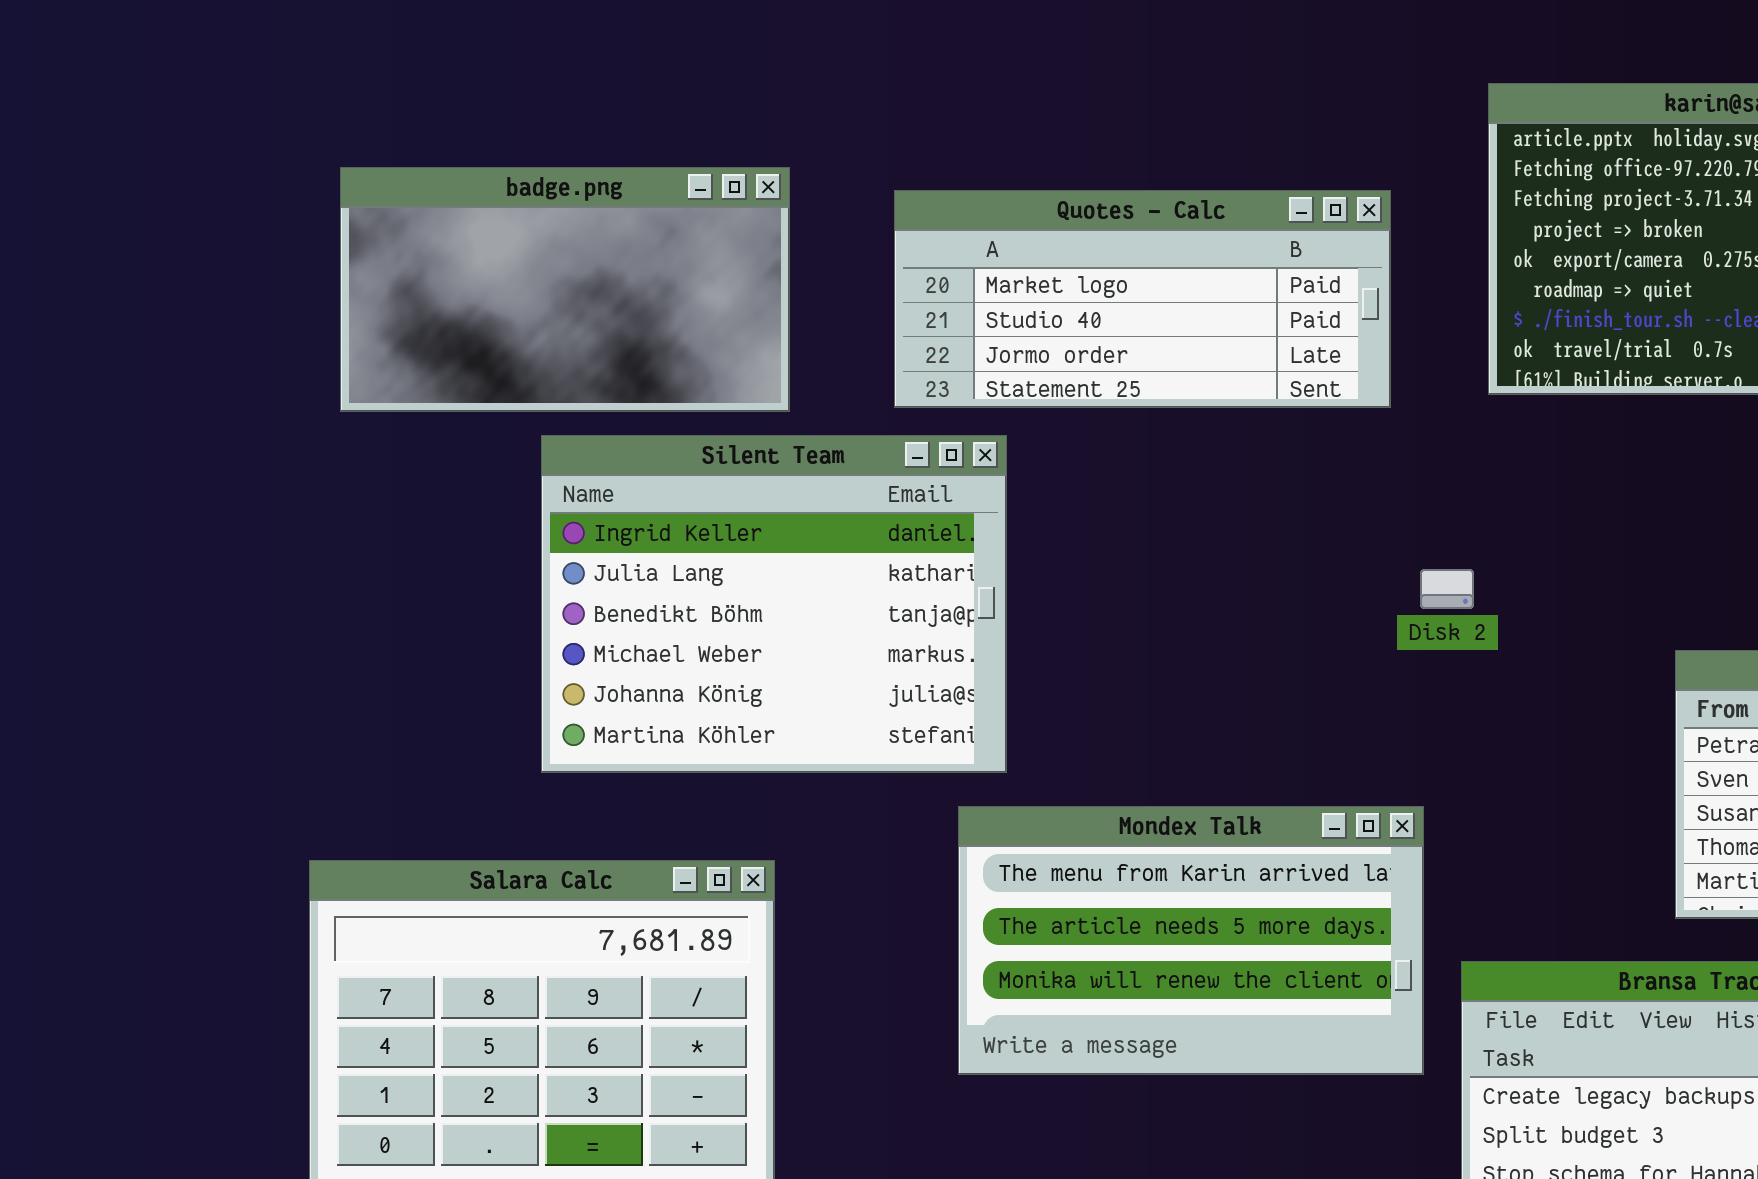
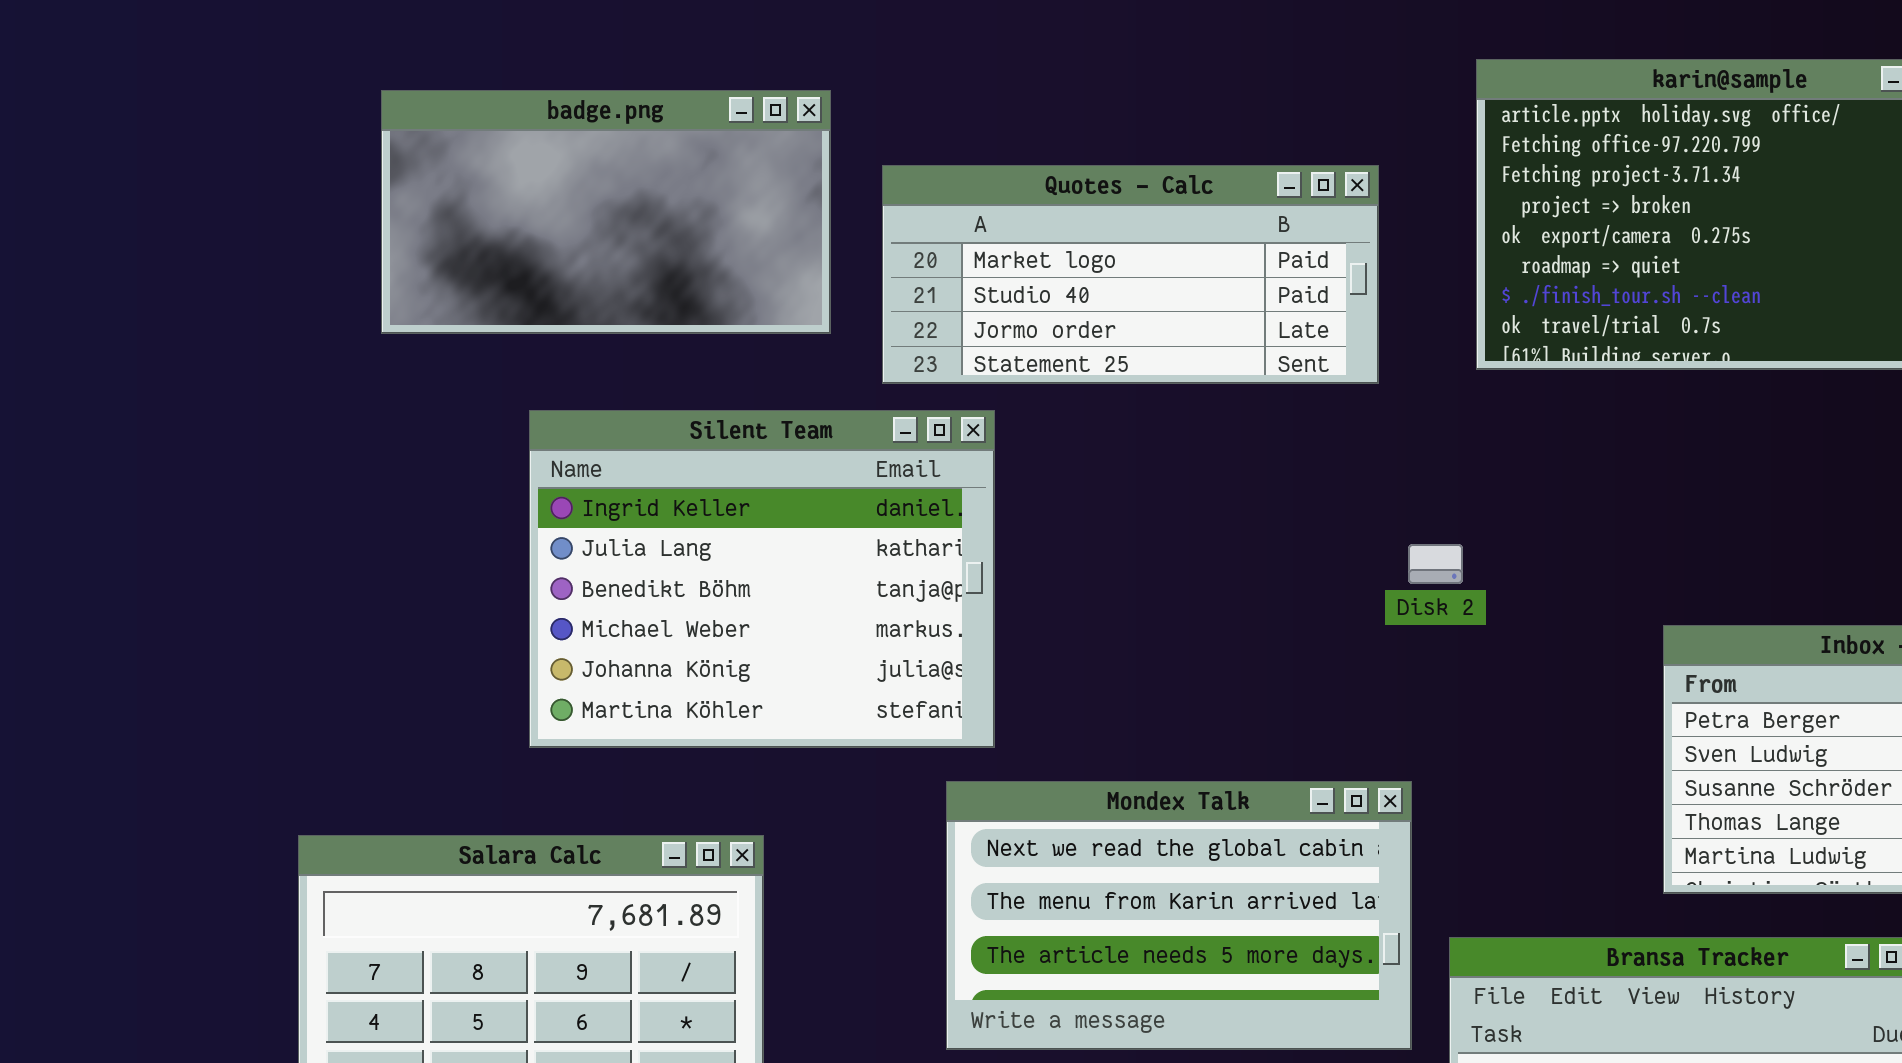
badge.png: [340,167,790,412] -> [381,90,831,334], moved
Mondex Talk: [958,806,1424,1075] -> [946,781,1412,1050], scrolled up 1 row

